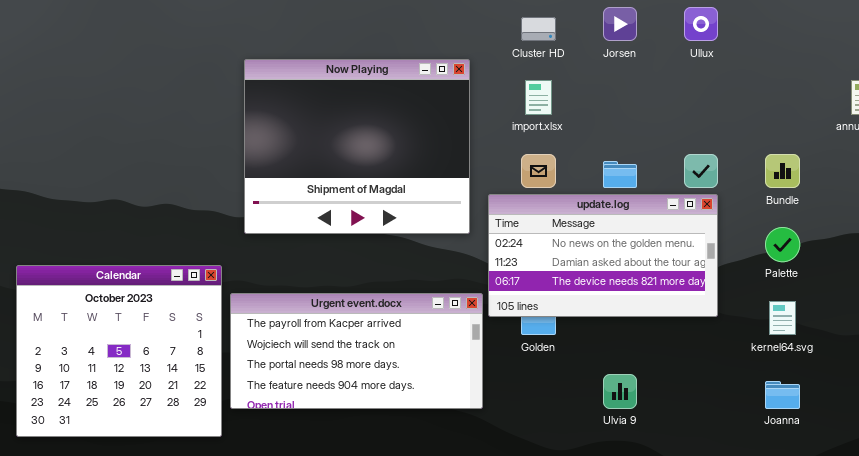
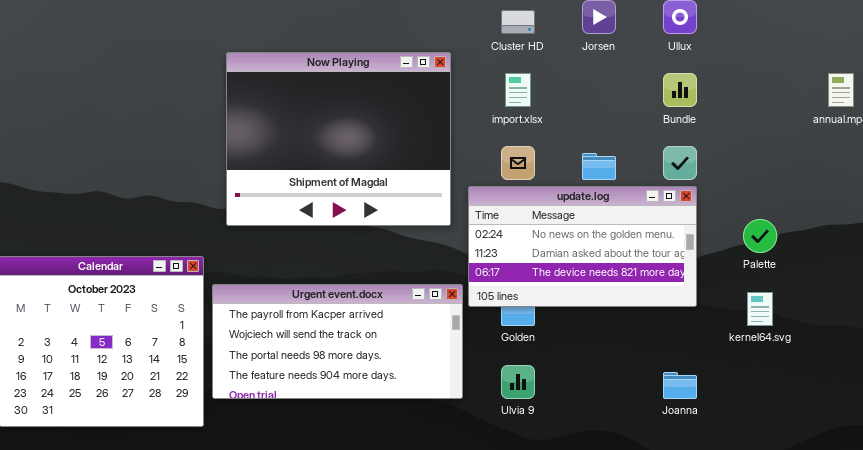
Bundle: [765,154,800,188] -> [663,73,697,107], moved
Ulvia 9: [603,374,637,409] -> [501,365,535,399], moved
Joanna: [765,381,800,409] -> [663,372,697,399], moved

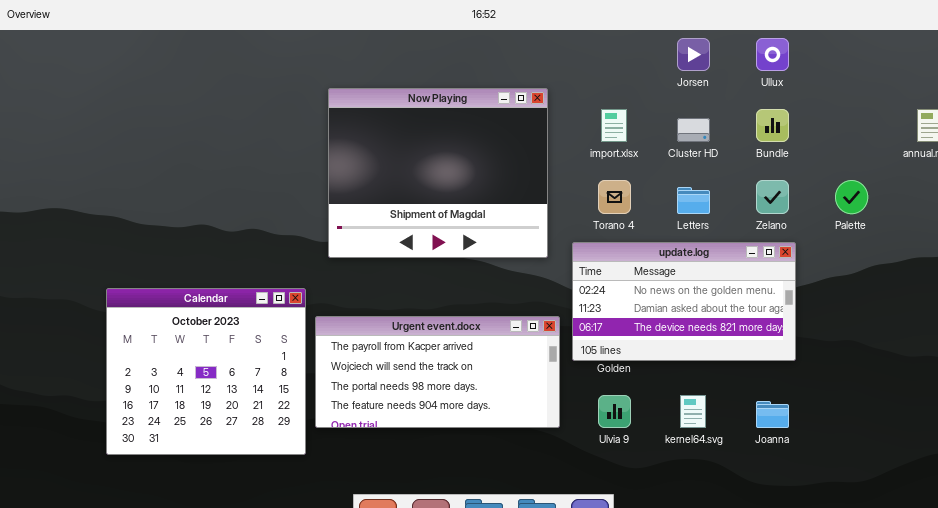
Cluster HD: [501,10,535,34] -> [677,118,710,142], moved
update.log: [468,186,697,307] -> [572,242,796,361], moved
Palette: [743,219,777,253] -> [835,180,868,214], moved
kernel64.svg: [747,292,773,326] -> [680,395,706,428], moved

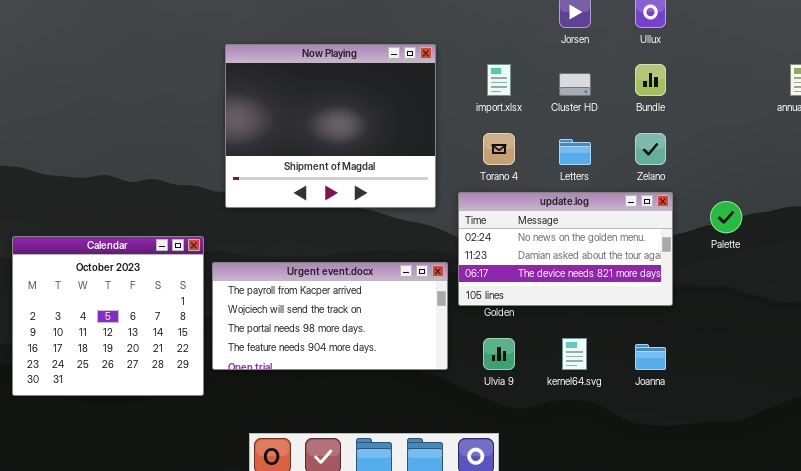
Palette: [835,180,868,214] -> [710,201,742,233], moved

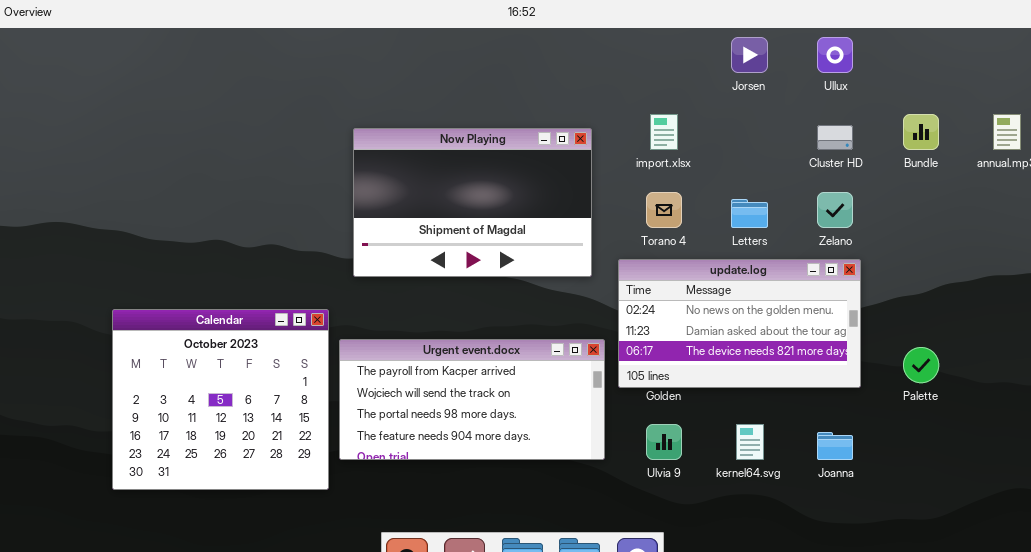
Now Playing: [225,44,436,208] -> [353,128,592,277], resized
Bundle: [635,64,666,96] -> [903,114,939,150], moved
Cluster HD: [559,73,591,96] -> [817,125,853,150], moved
Palette: [710,201,742,233] -> [903,347,939,383], moved

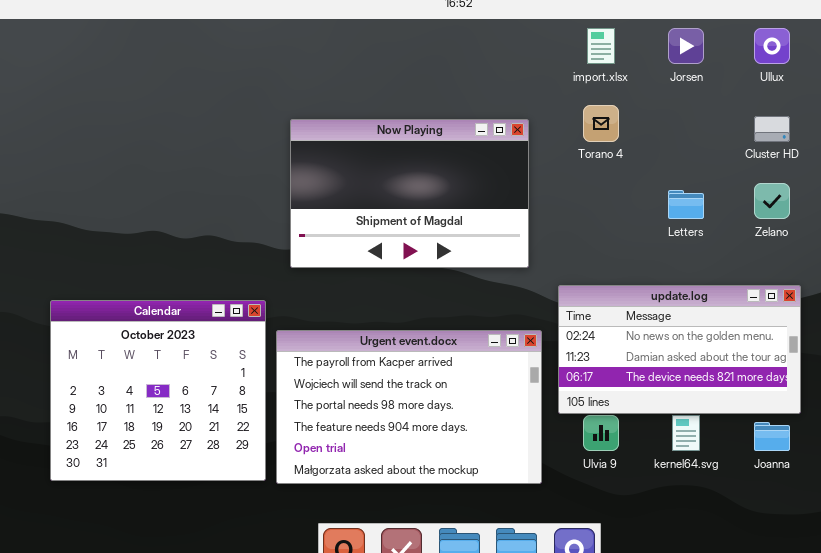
import.xlsx: [650,114,678,150] -> [587,28,615,64], moved
Torano 4: [646,192,682,228] -> [583,105,619,142], moved
update.log: [618,259,861,388] -> [558,285,801,414], moved
Urgent event.docx: [339,339,605,460] -> [276,330,542,484], resized

